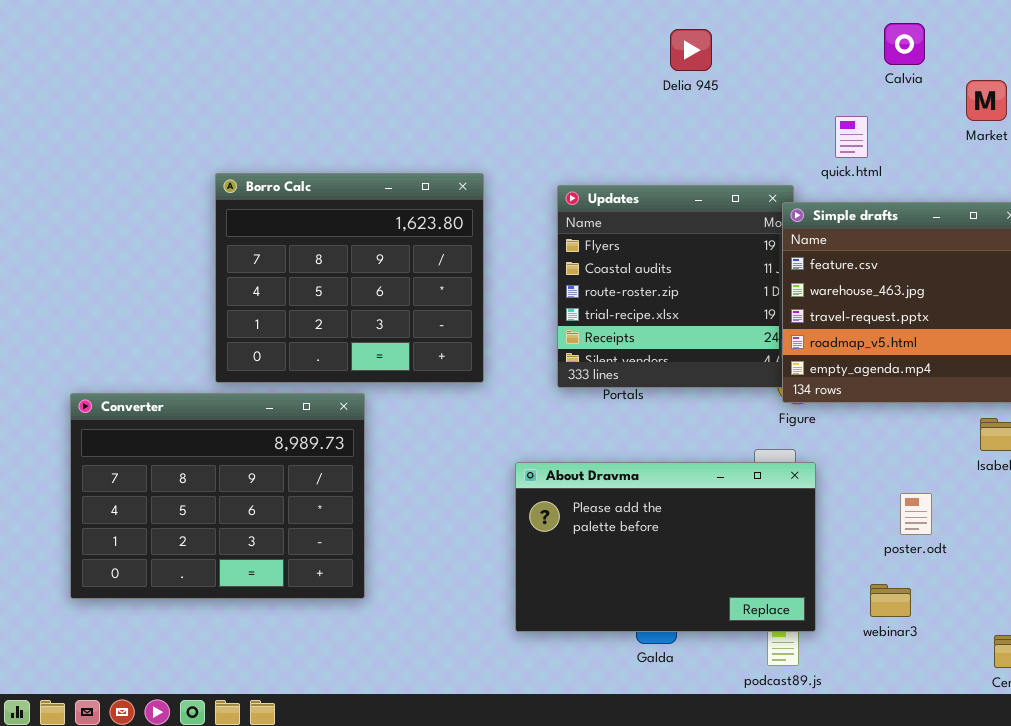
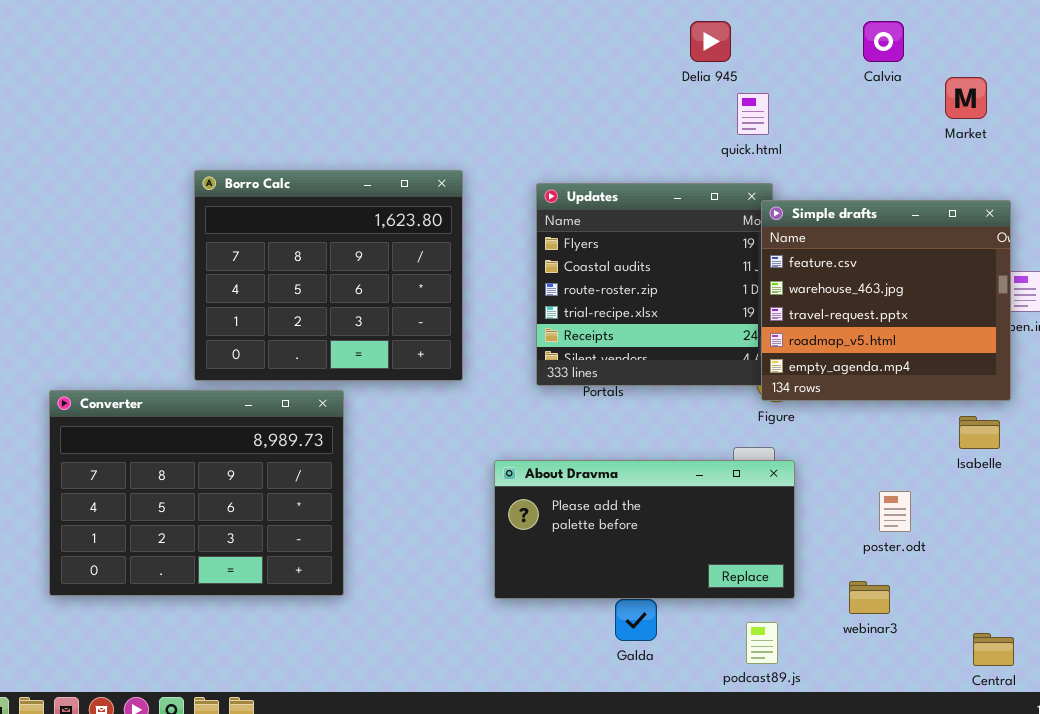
Delia 945: [670,29,712,71] -> [690,21,731,62], moved
quick.html: [835,116,868,158] -> [737,93,769,135], moved
About Dravma: [515,462,816,632] -> [494,460,795,599], resized

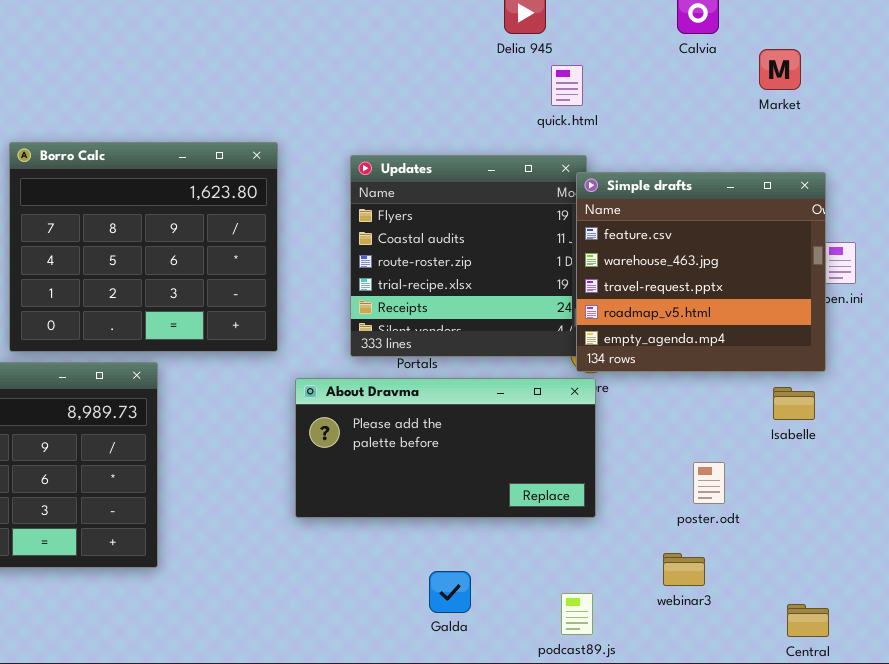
About Dravma: [494,460,795,599] -> [295,378,596,518], moved

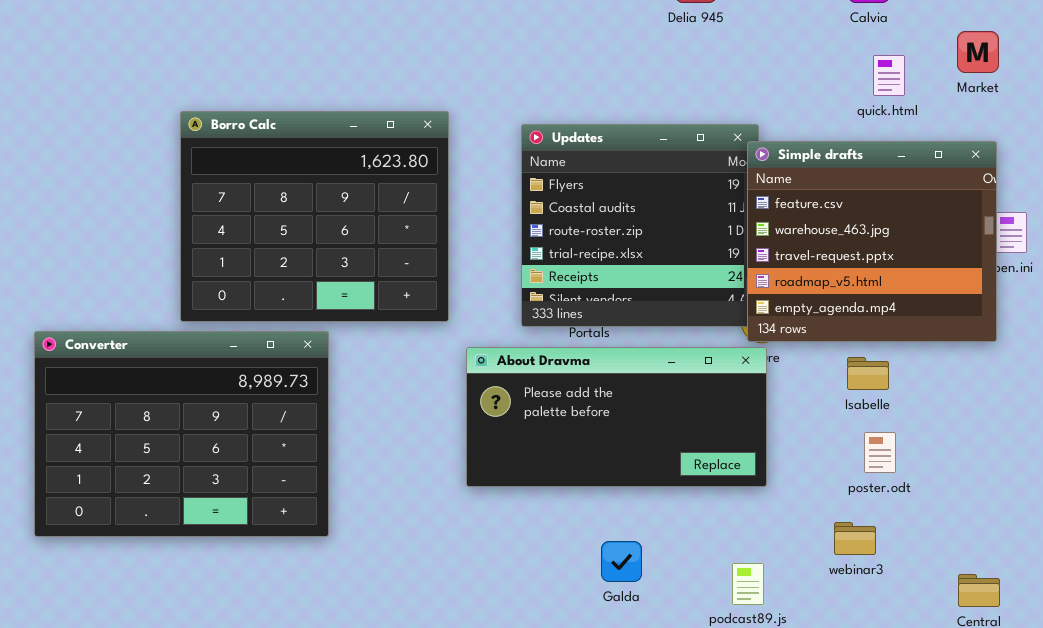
Market: [759,49,801,90] -> [957,31,999,73], moved
quick.html: [551,65,583,106] -> [873,55,905,96], moved
Isabelle: [773,387,815,420] -> [847,357,889,390], moved

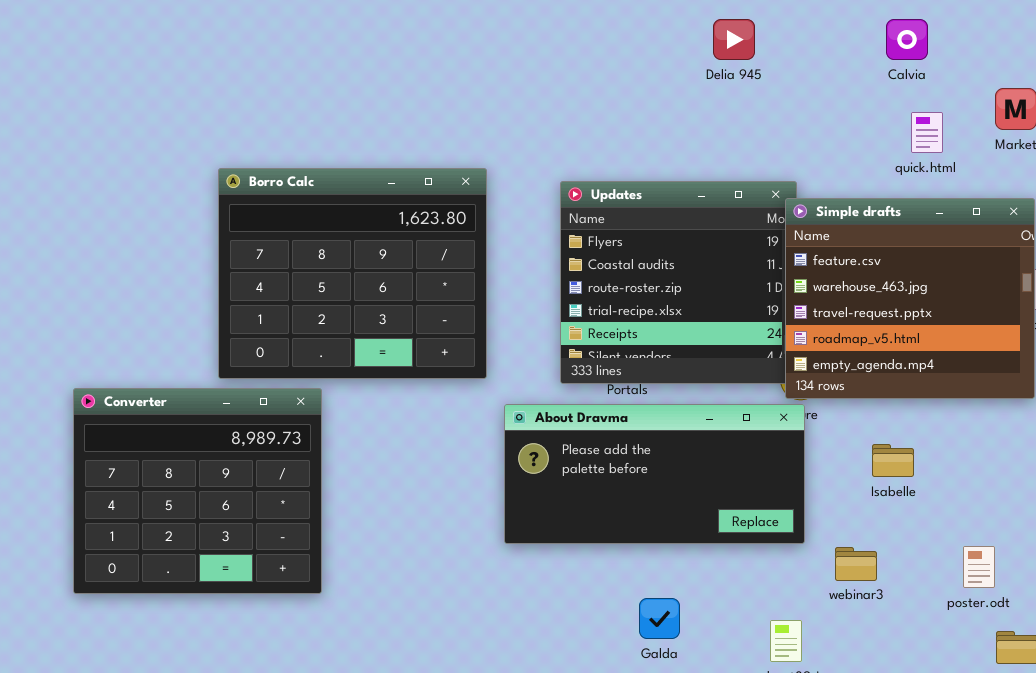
Converter: [34,331,329,537] -> [73,388,322,594], resized
Isabelle: [847,357,889,390] -> [872,444,914,477], moved
poster.odt: [864,432,896,473] -> [963,546,995,588], moved
webinar3: [834,522,876,555] -> [835,547,877,581], moved

